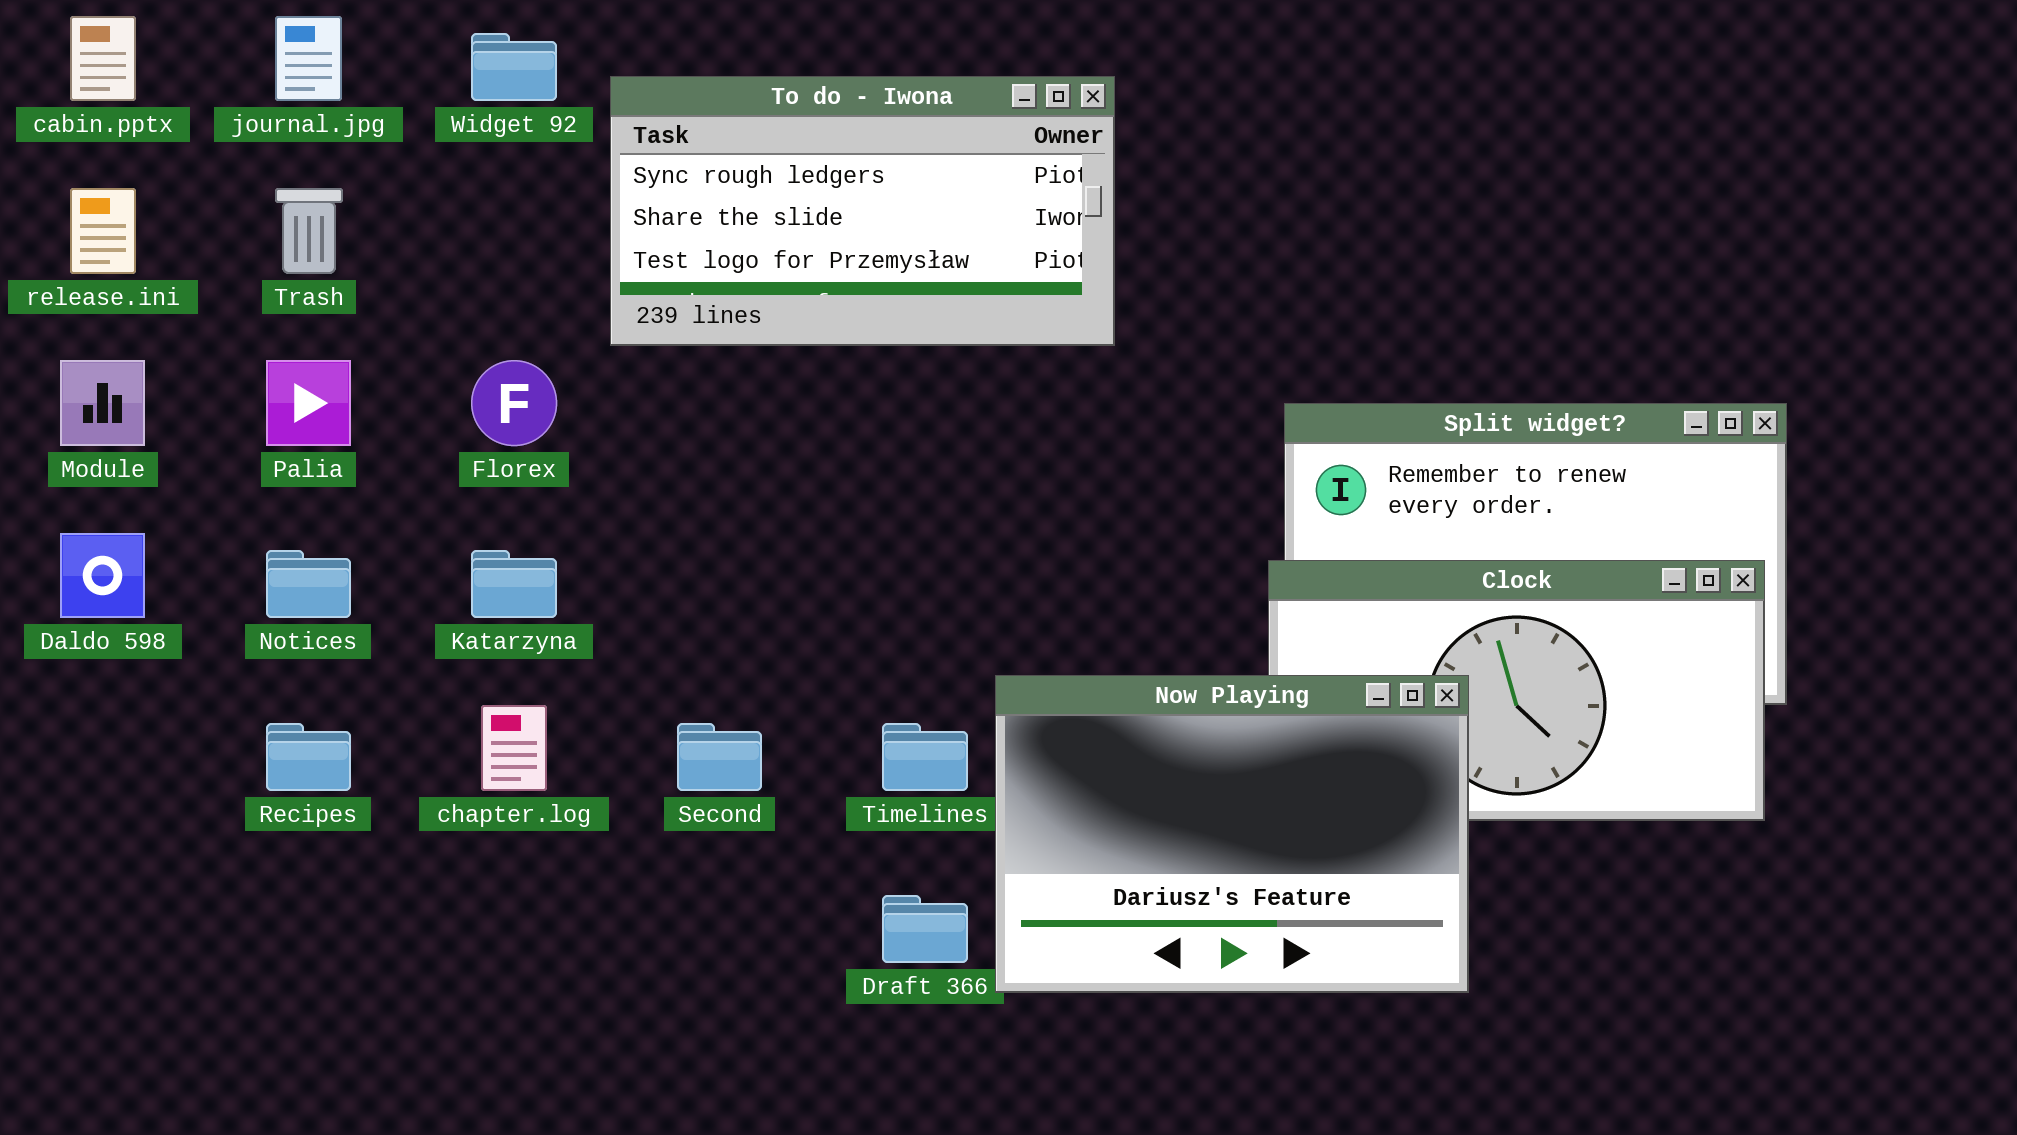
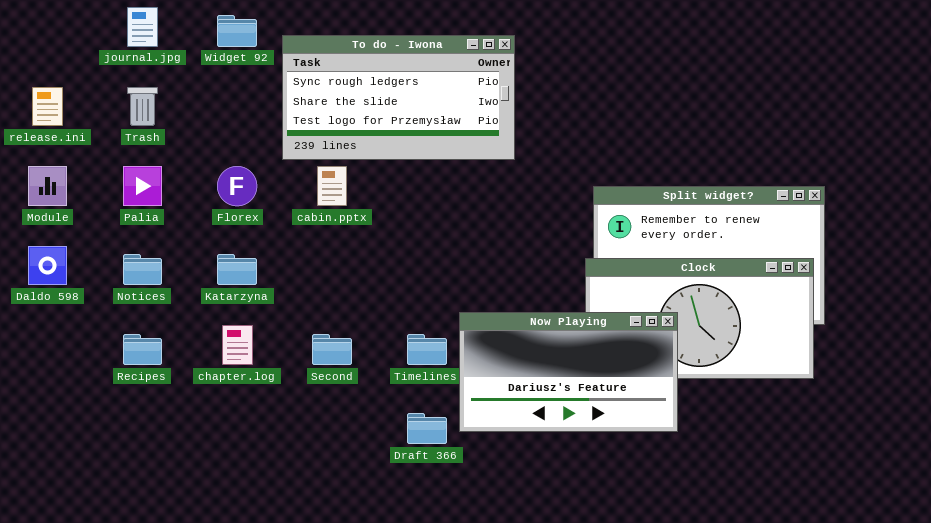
cabin.pptx: [70,16,136,101] -> [317,166,347,206], moved
Now Playing: [995,675,1469,993] -> [459,312,678,432], resized

